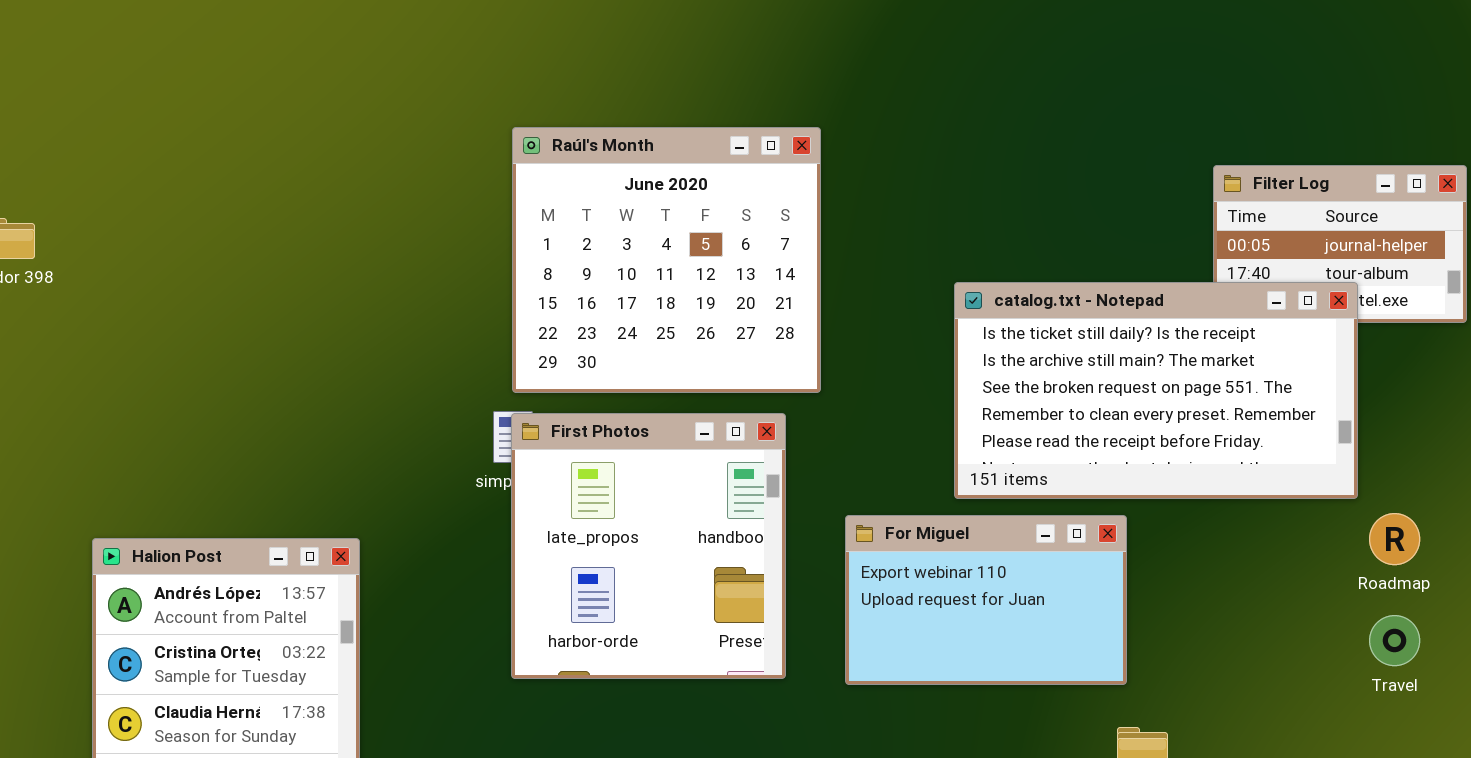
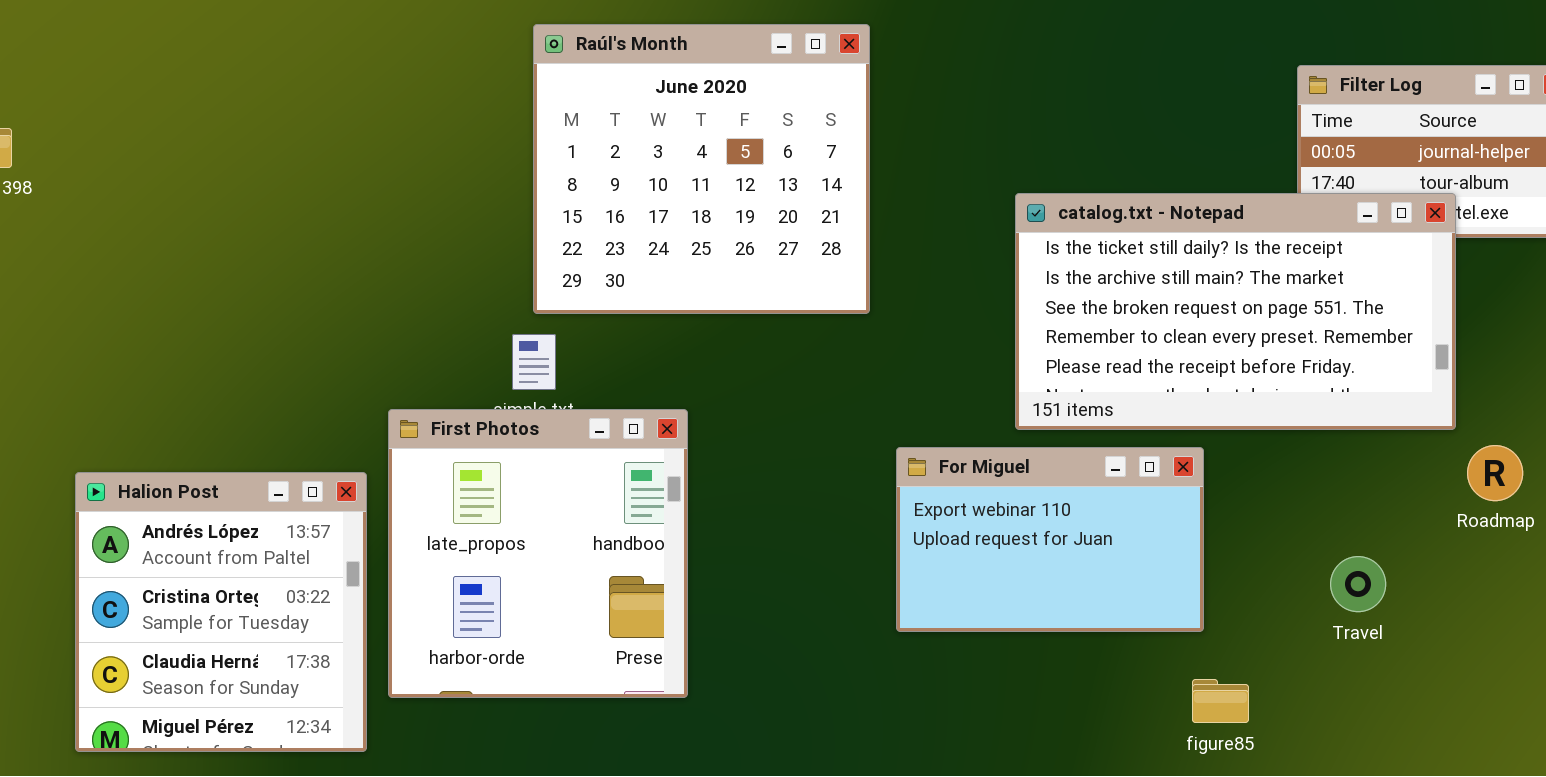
First Photos: [511,413,786,679] -> [388,409,688,698], moved
Travel: [1369,615,1420,666] -> [1330,556,1386,612], moved

